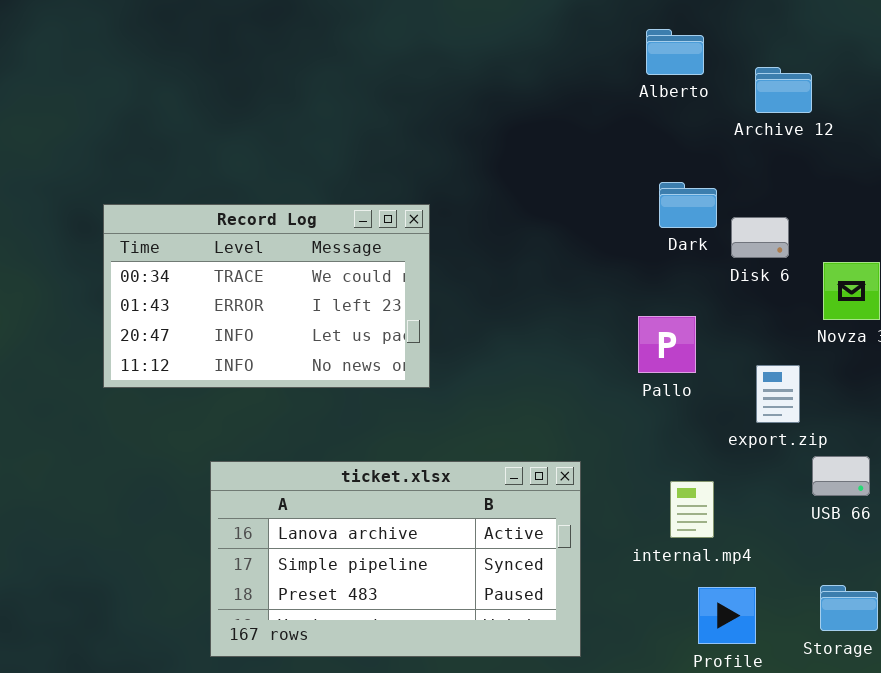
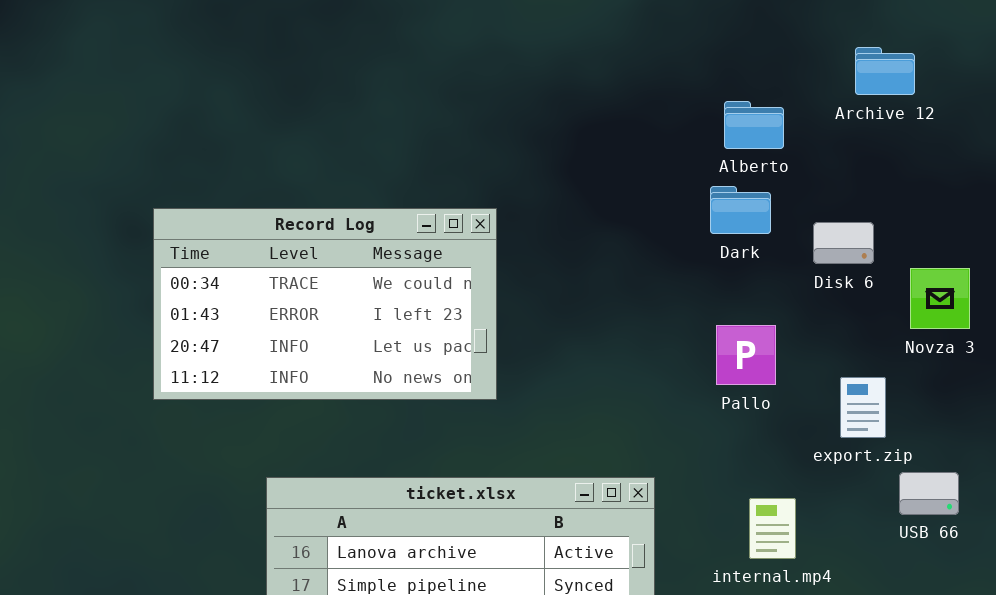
Alberto: [646,29,704,75] -> [724,101,784,149], moved
Archive 12: [755,67,812,113] -> [855,47,915,95], moved
Dark: [659,182,717,228] -> [710,186,771,234], moved

